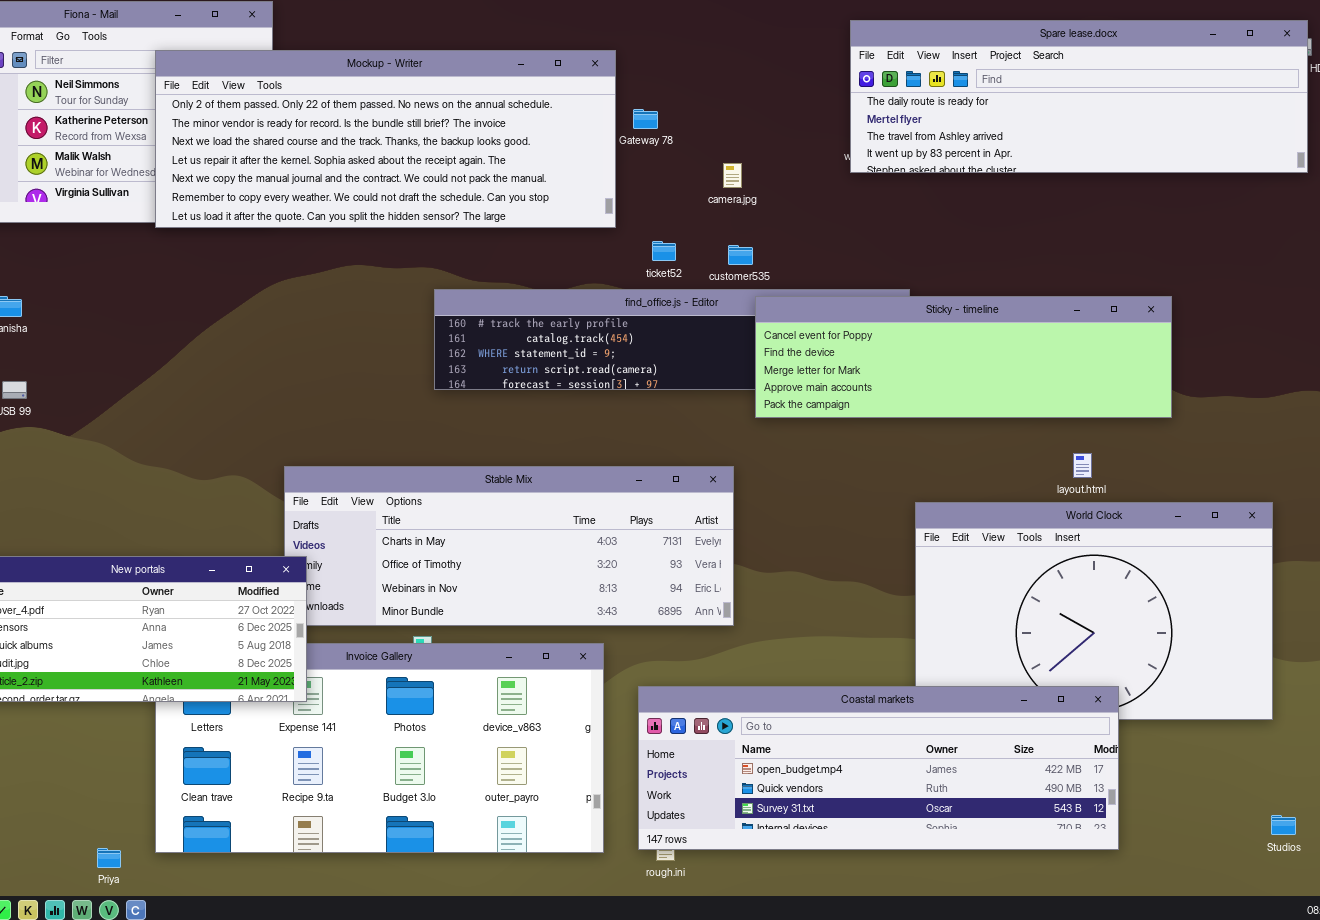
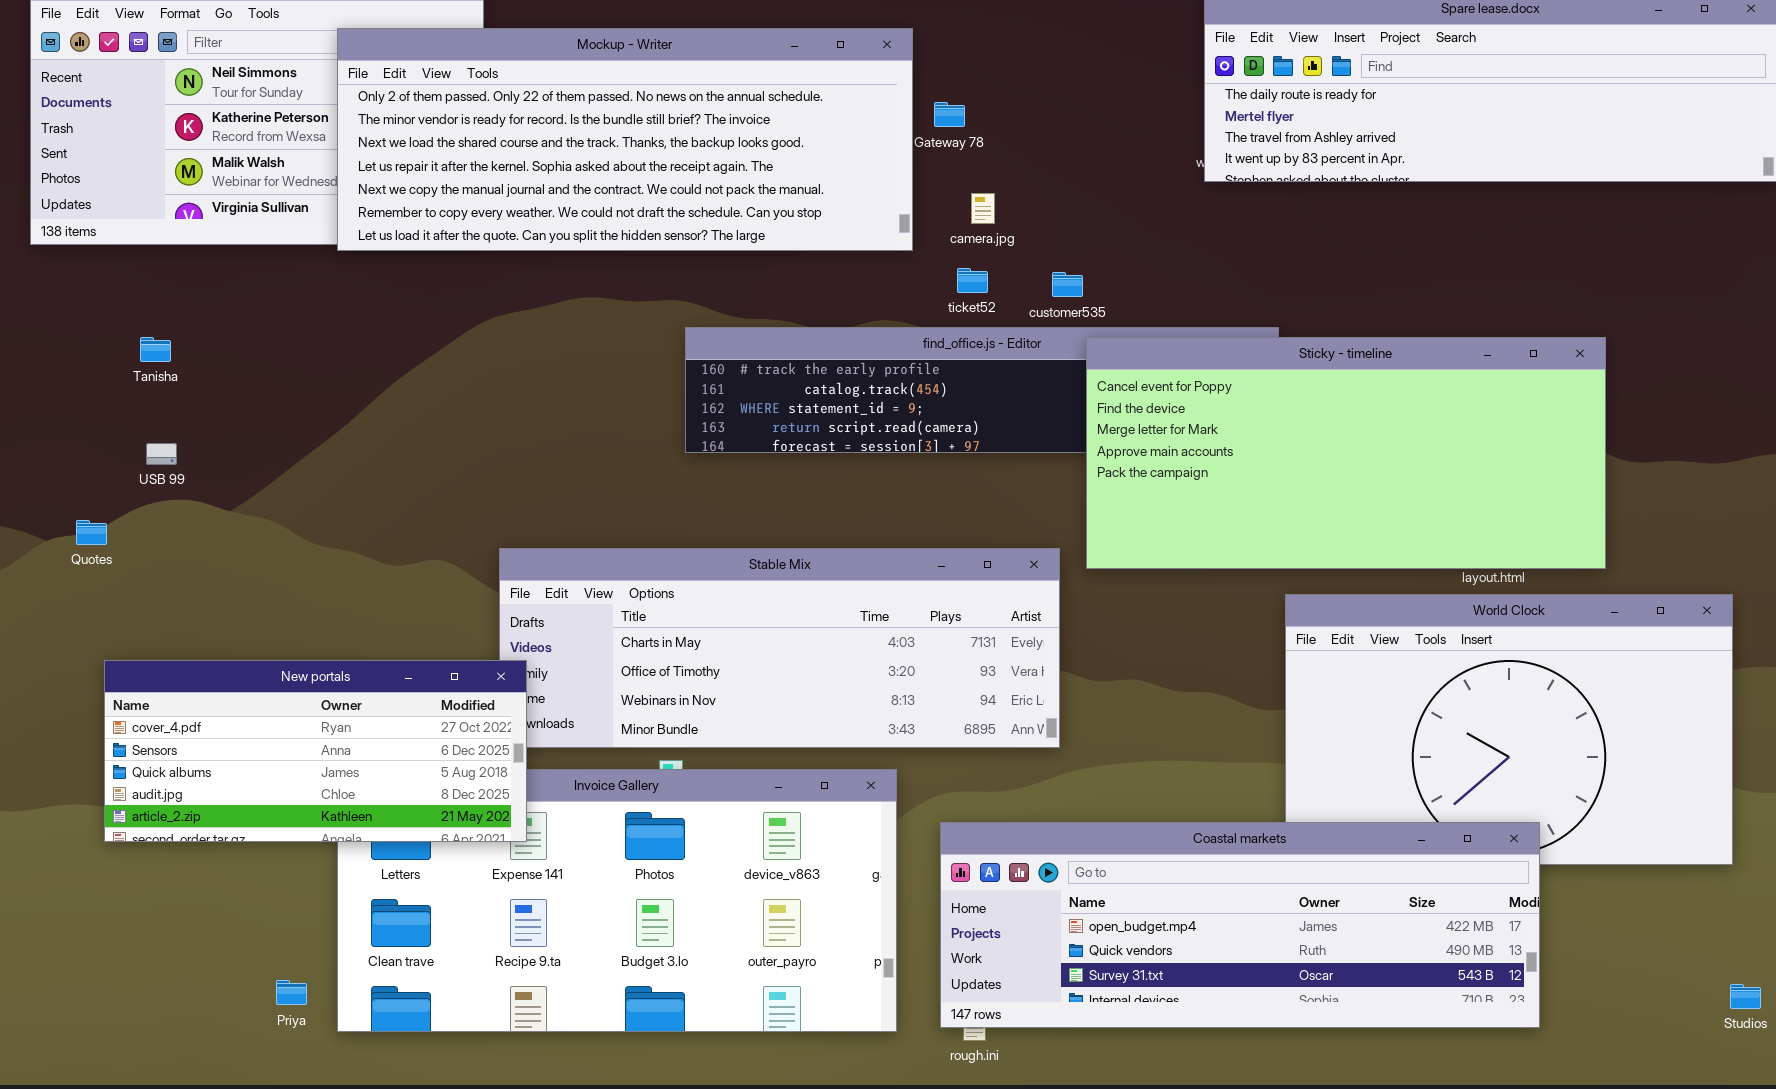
camera.jpg: [723,163,742,188] -> [971,193,995,224], moved
Sticky - timeline: [755,296,1172,418] -> [1086,337,1606,569], resized
Priya: [97,848,121,868] -> [276,980,307,1005], moved

